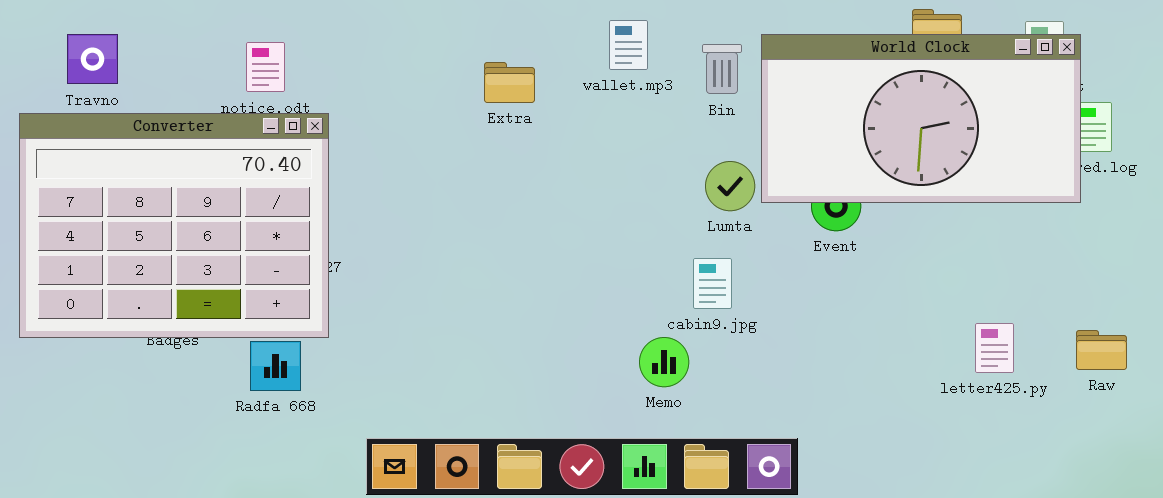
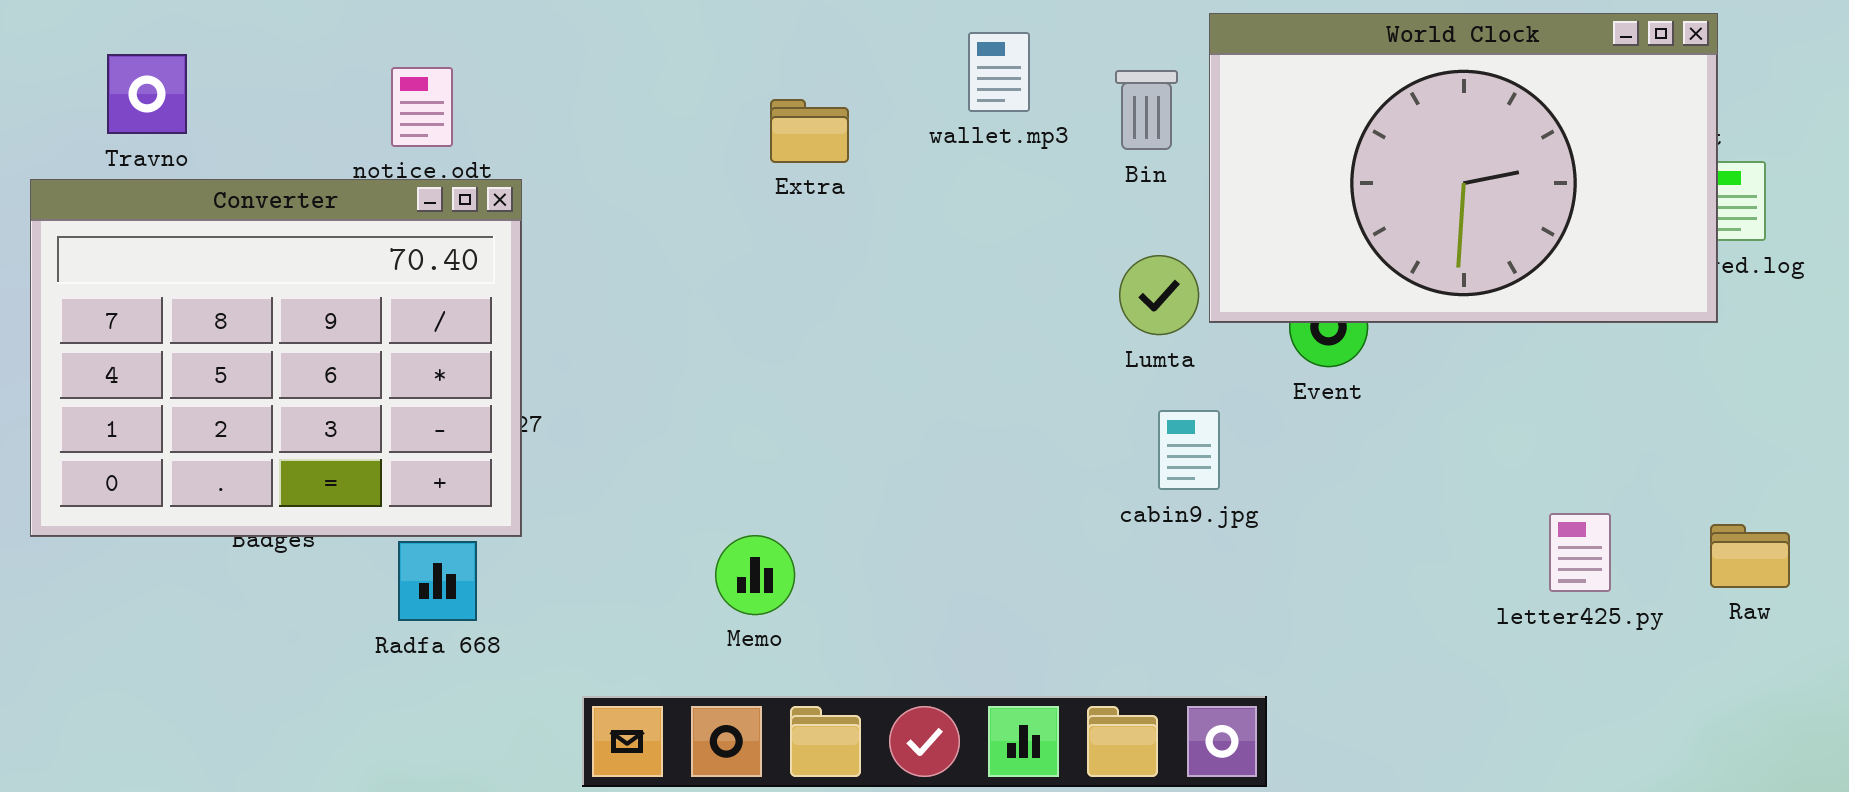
World Clock: [761,34,1081,203] -> [1209,13,1718,323], resized
cabin9.jpg: [693,258,732,309] -> [1158,410,1220,490], moved
Memo: [639,337,689,387] -> [715,535,795,615], moved

